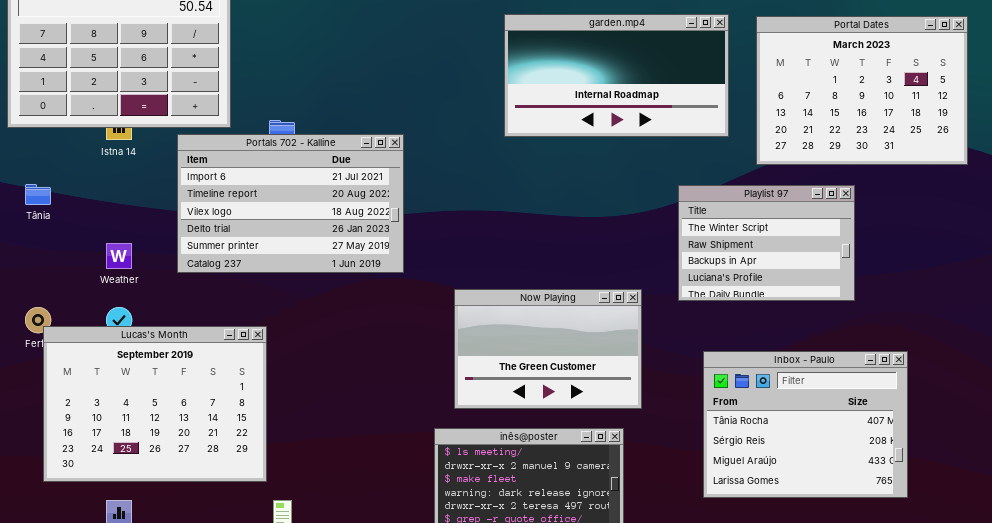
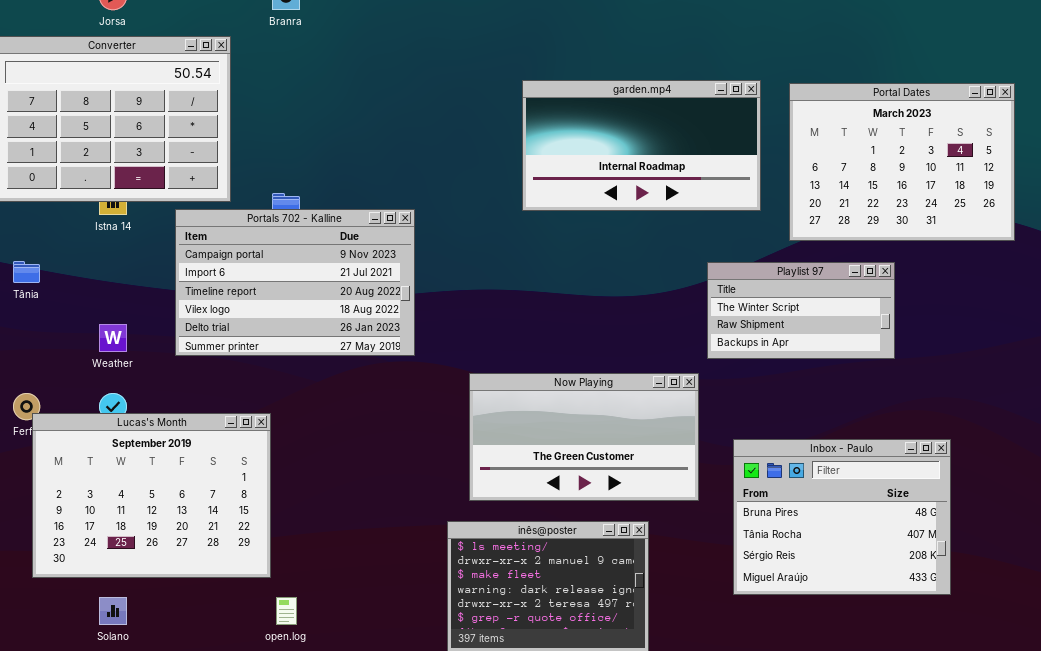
Portals 702 - Kalline: [177,134,404,273] -> [175,209,415,356], scrolled up 1 row
Playlist 97: [678,185,855,301] -> [707,262,895,359], resized
Now Playing: [454,289,642,409] -> [469,373,699,501], resized
Inbox - Paulo: [703,351,908,498] -> [733,439,951,595], scrolled up 1 row

